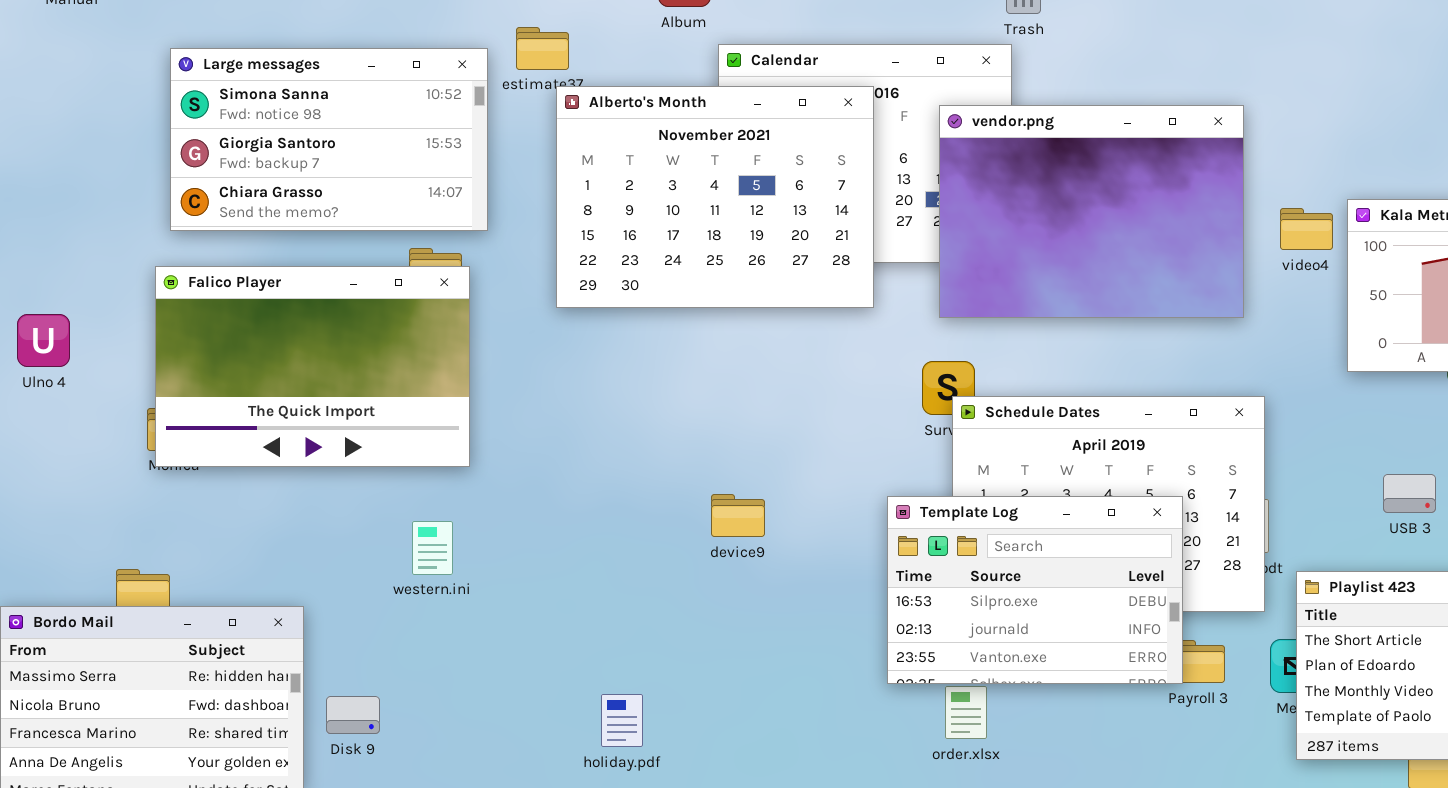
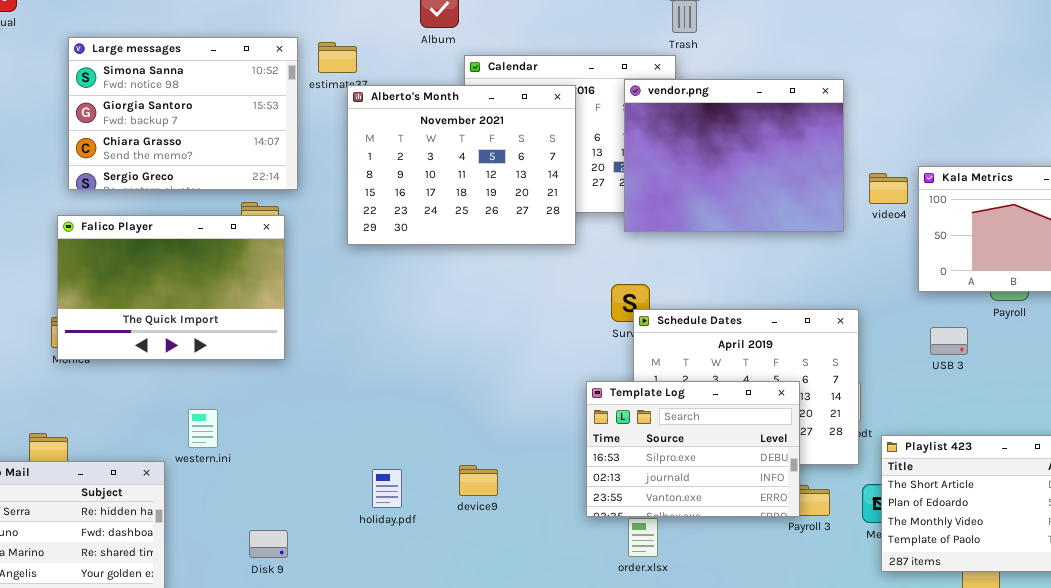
Large messages: [170,48,488,231] -> [68,37,298,190], resized
vendor.png: [939,105,1244,318] -> [624,79,844,232], moved
USB 3: [1383,474,1436,513] -> [930,327,968,355], moved
device9: [711,494,765,537] -> [459,465,498,496], moved
western.ini: [412,521,453,575] -> [188,409,218,448], moved
holiday.pdf: [601,694,643,747] -> [372,469,402,508], moved
Disk 9: [326,696,380,734] -> [249,530,288,558], moved

